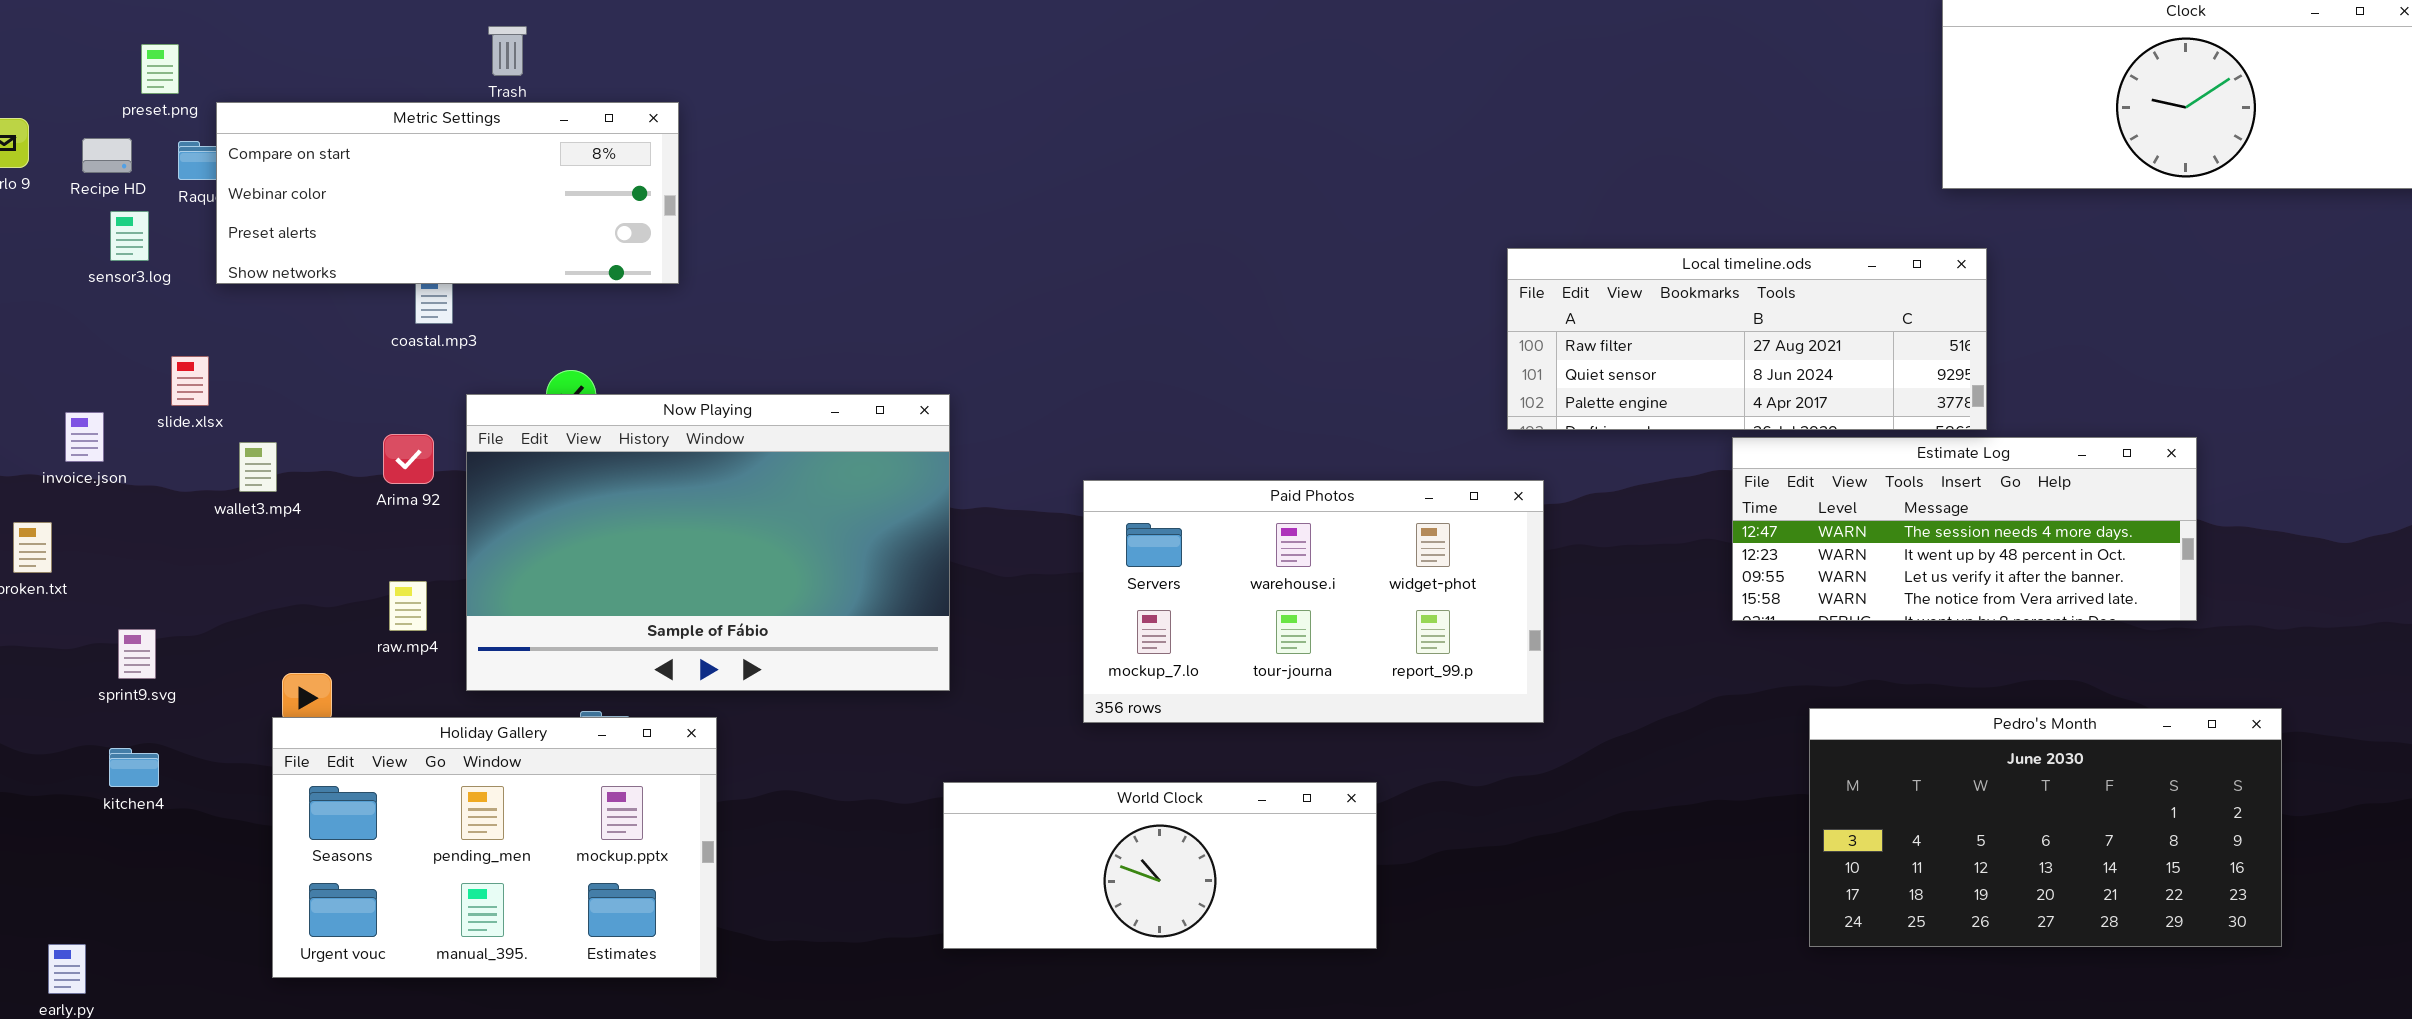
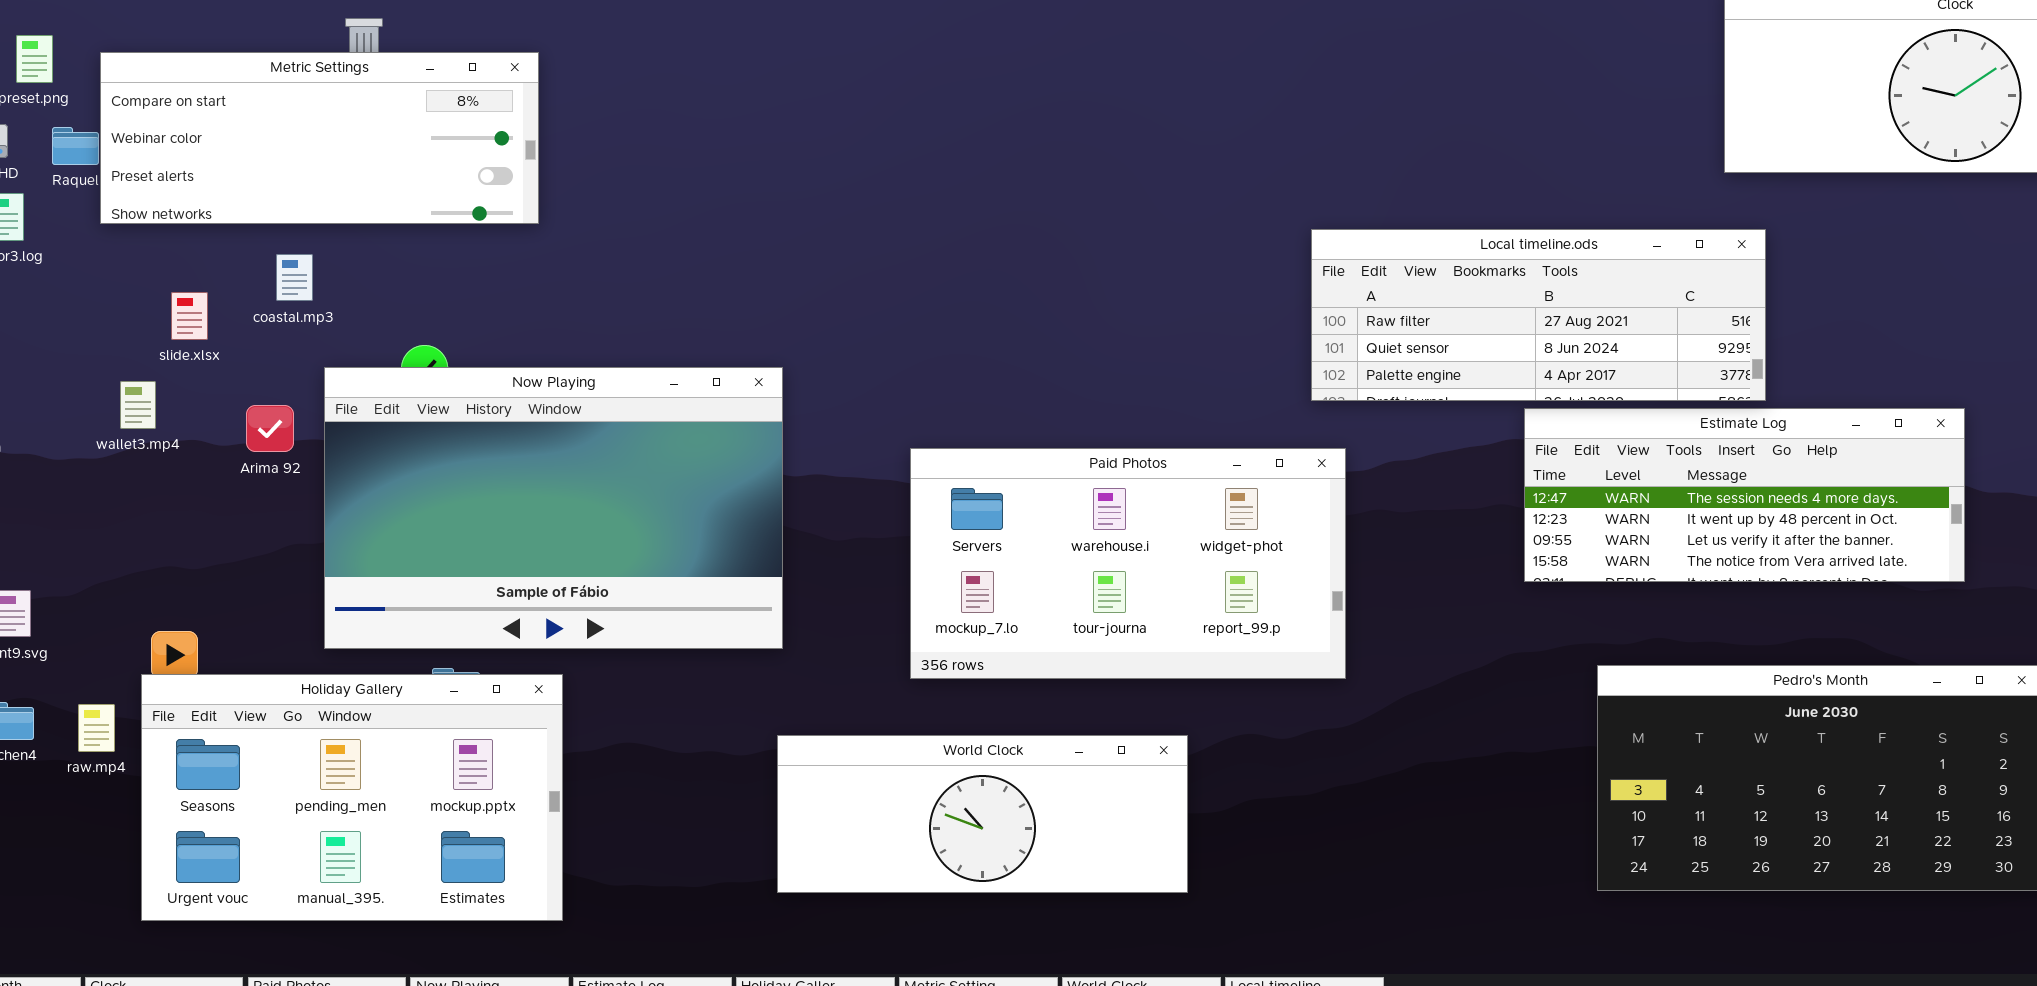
Metric Settings: [216,102,679,284] -> [100,52,539,224], moved
slide.xlsx: [171,356,209,406] -> [171,292,208,340], moved
wallet3.mp4: [239,442,277,492] -> [120,381,156,429], moved
raw.mp4: [389,581,427,631] -> [78,704,115,752], moved

